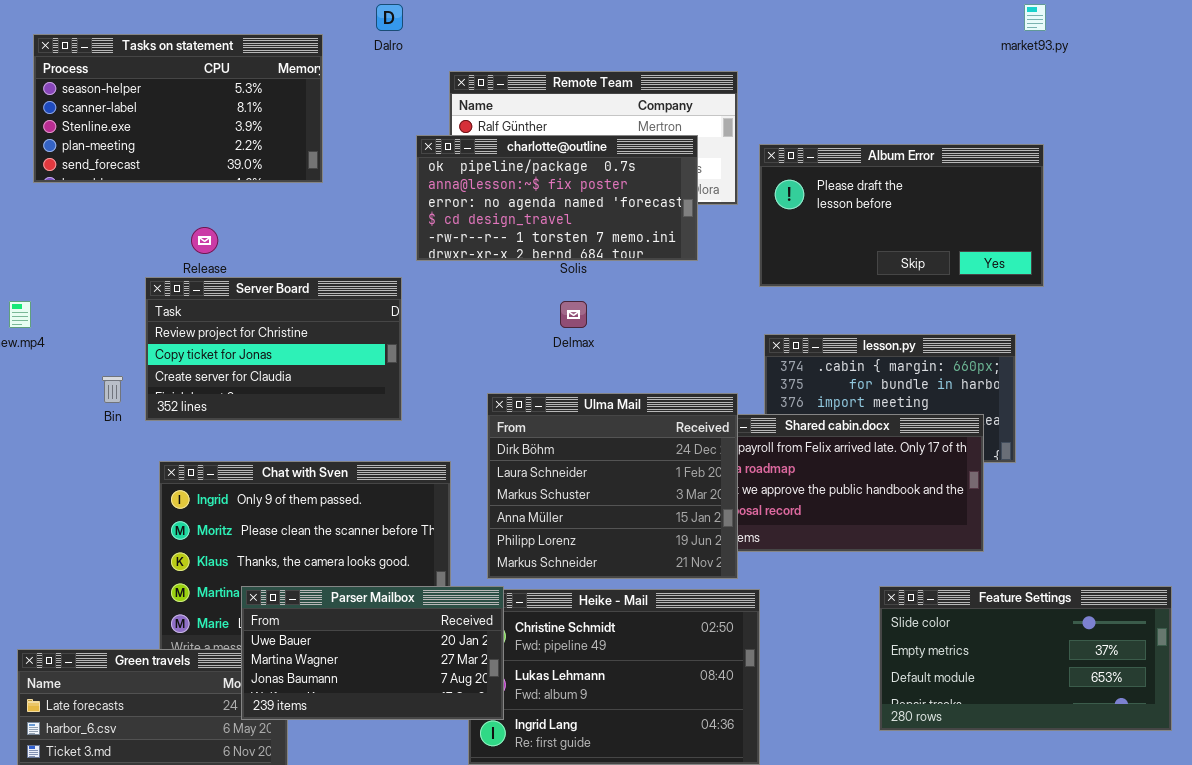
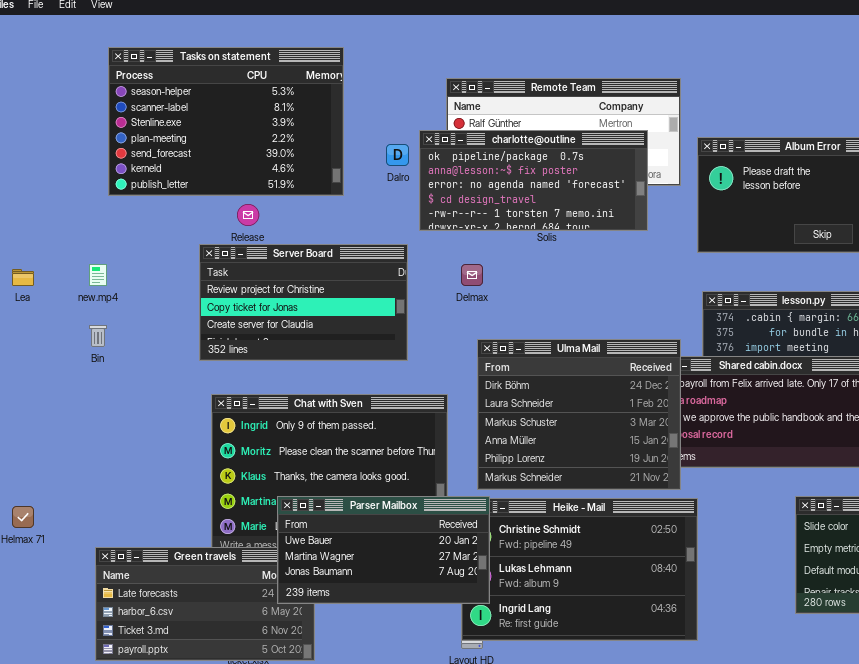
Dalro: [376,4,403,31] -> [386,144,409,166], moved
Tasks on statement: [33,34,323,183] -> [108,47,344,196], resized
Delmax: [560,301,587,328] -> [461,264,483,286], moved
Bin: [102,376,123,403] -> [89,325,107,347], moved

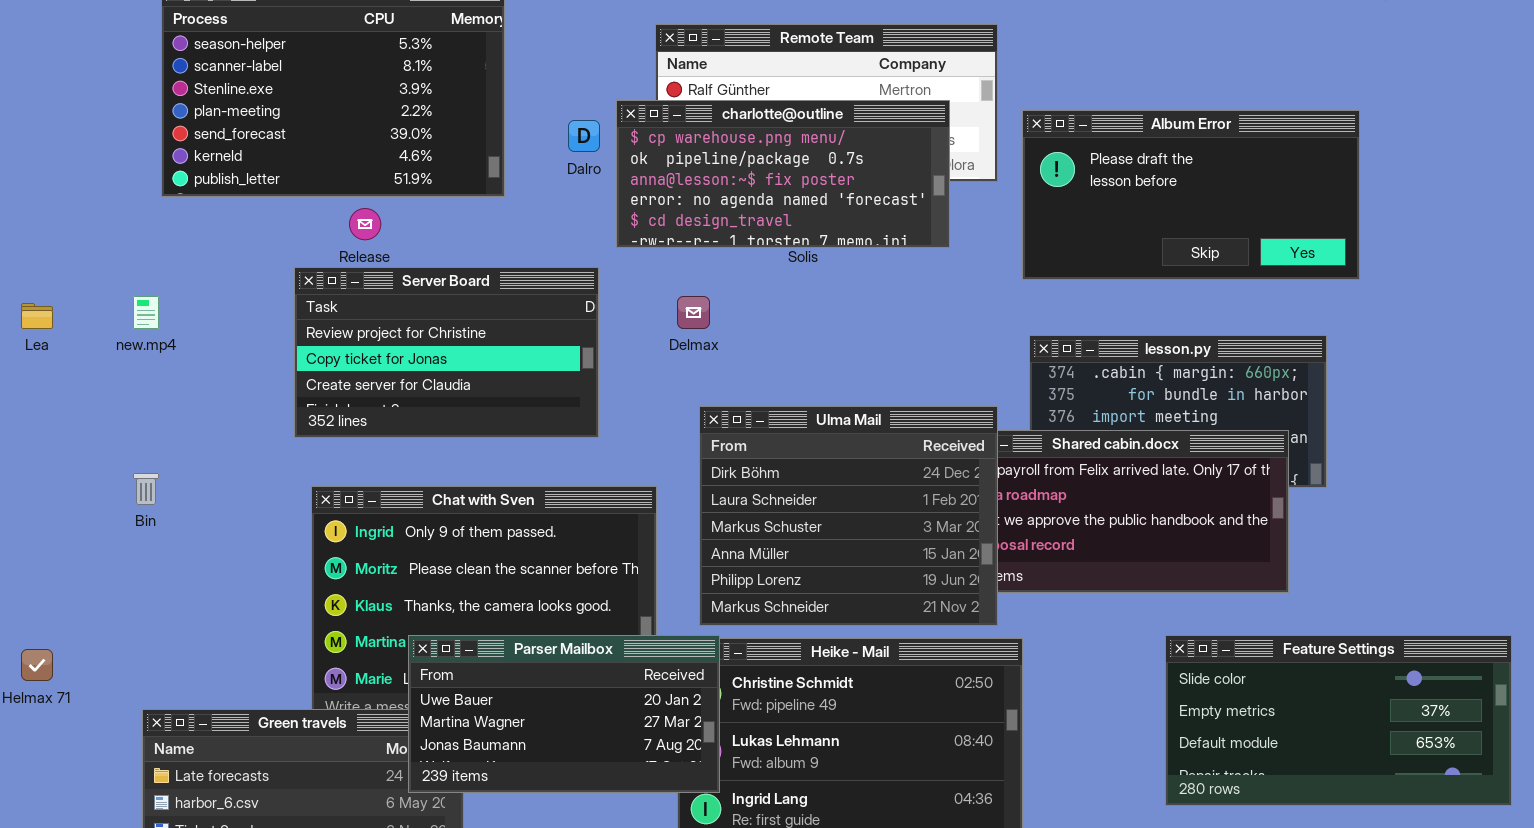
charlotte@outline: [419,130,648,231] -> [616,100,950,248], scrolled up 1 row
Bin: [89,325,107,347] -> [133,473,159,505], moved

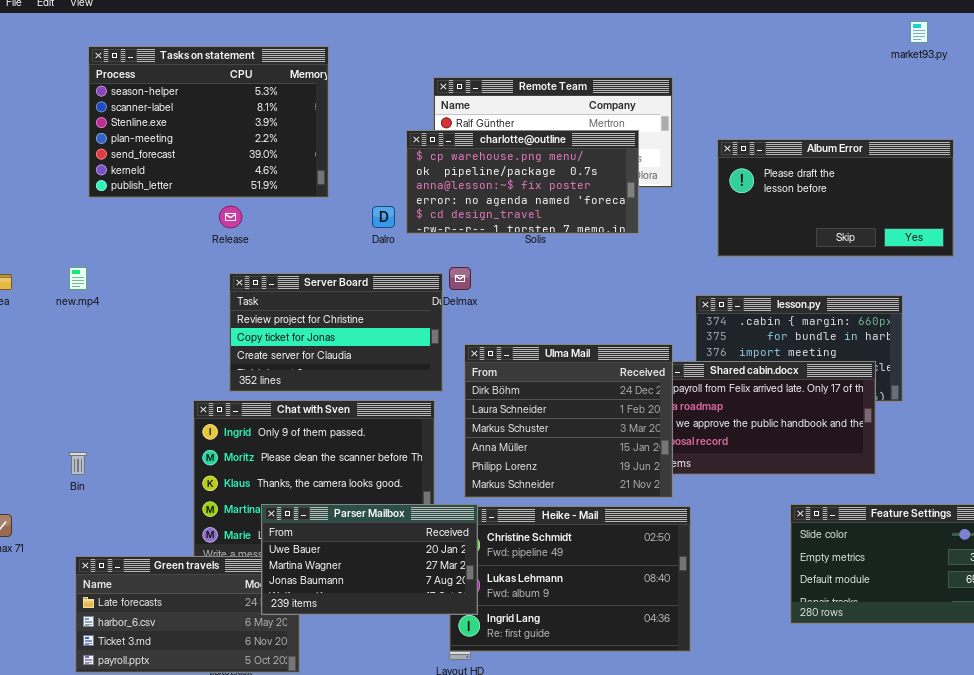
Album Error: [1022,110,1360,280] -> [717,139,954,257], moved
Dalro: [568,120,600,152] -> [372,206,395,228], moved
Server Board: [294,267,599,438] -> [229,273,443,392], moved
Bin: [133,473,159,505] -> [69,452,87,475], moved

